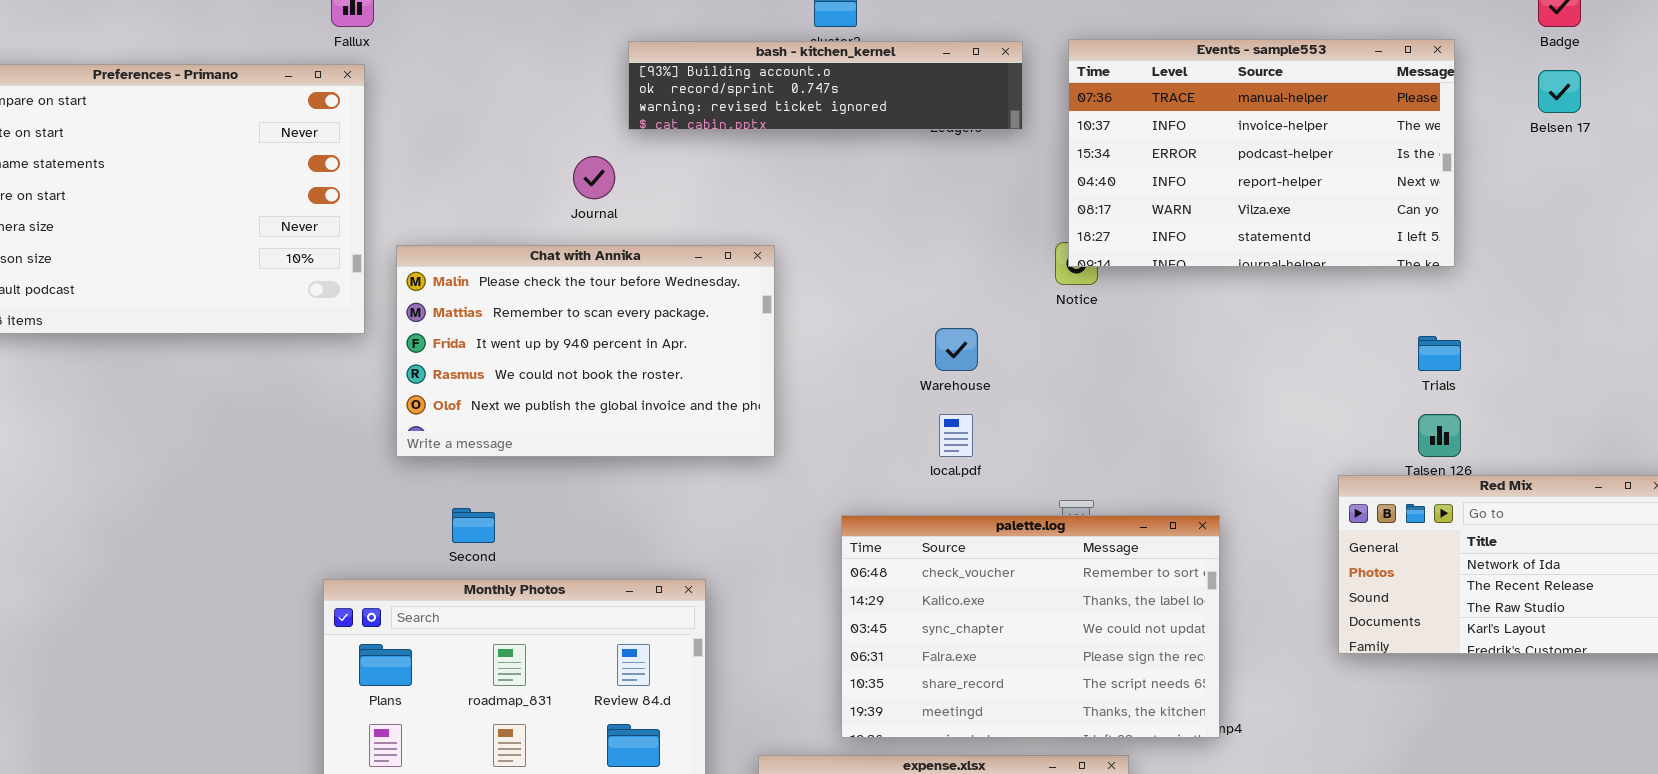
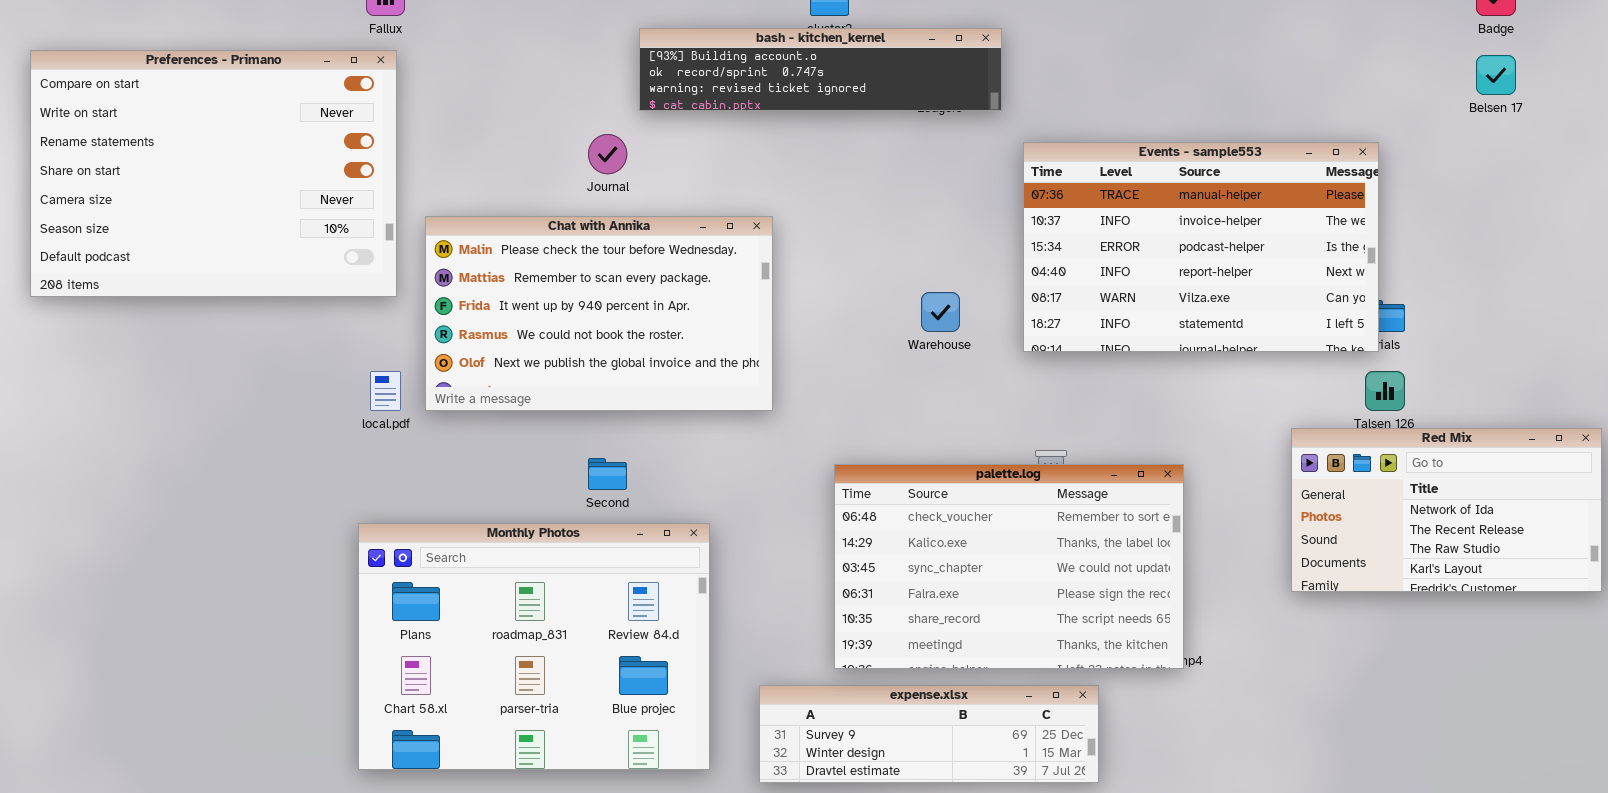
Events - sample553: [1068,39,1455,267] -> [1023,142,1379,352], moved
local.pdf: [939,414,973,457] -> [370,371,401,411], moved
Second: [452,508,495,543] -> [588,458,627,490], moved

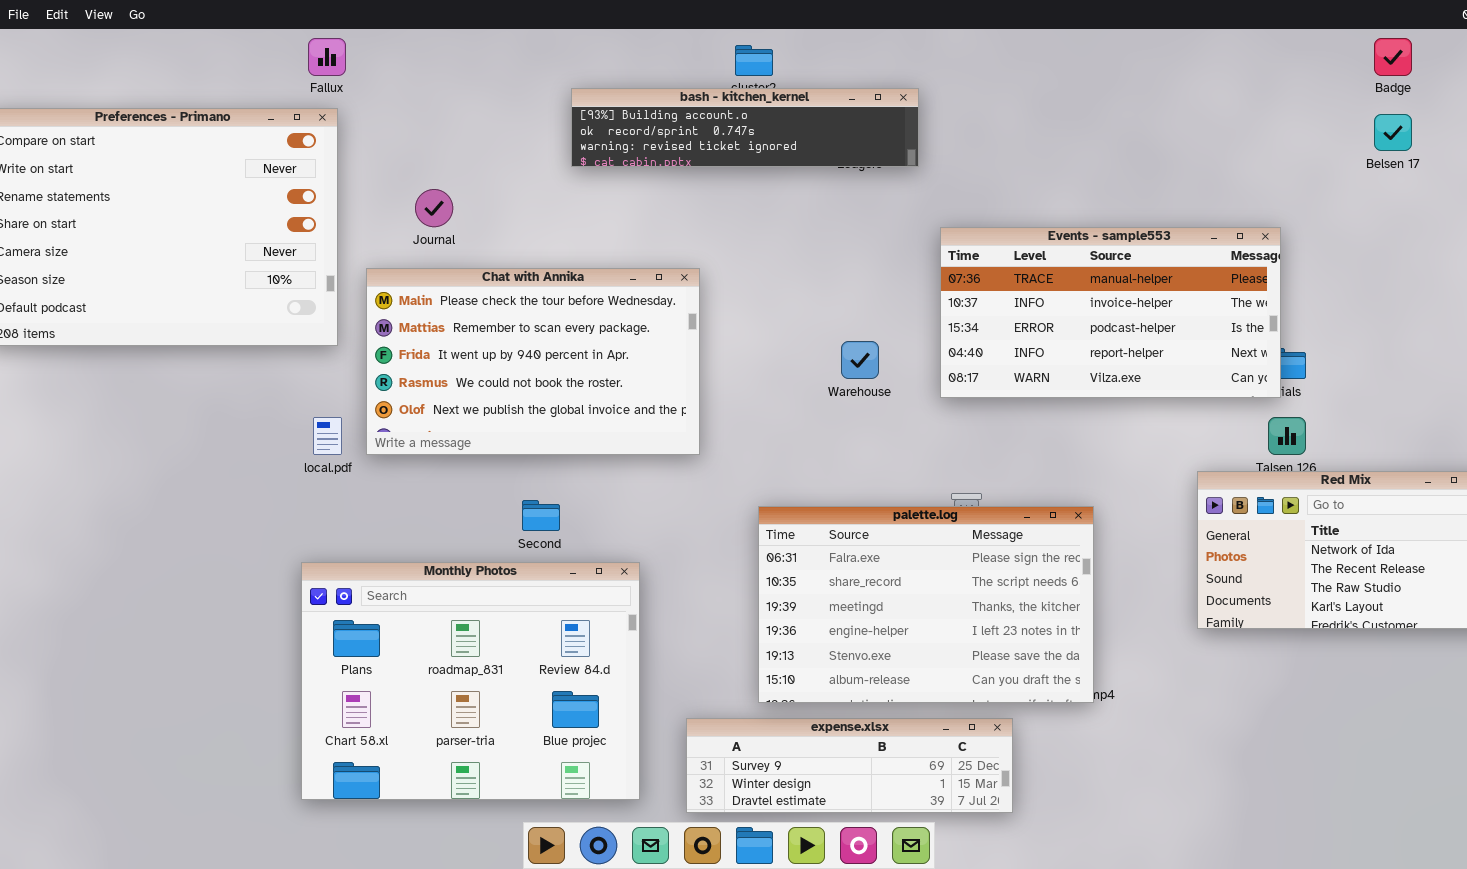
Journal: [588,134,627,174] -> [415,189,453,227], moved
Events - sample553: [1023,142,1379,352] -> [940,227,1281,398], resized
palette.log: [834,464,1184,669] -> [758,506,1094,703], scrolled down 3 rows

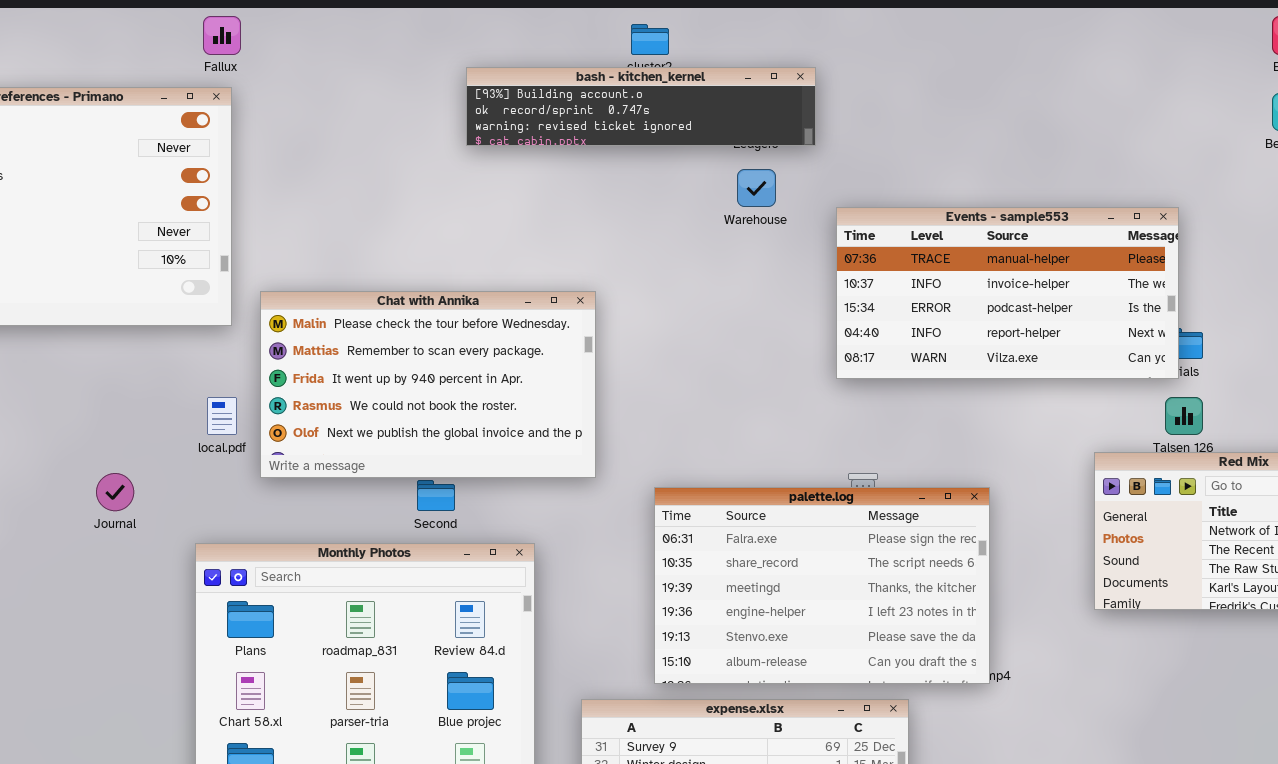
Journal: [415,189,453,227] -> [96,473,134,511], moved
Chat with Annika: [366,268,700,455] -> [260,291,596,478], moved
Warehouse: [841,341,879,379] -> [737,169,776,207], moved

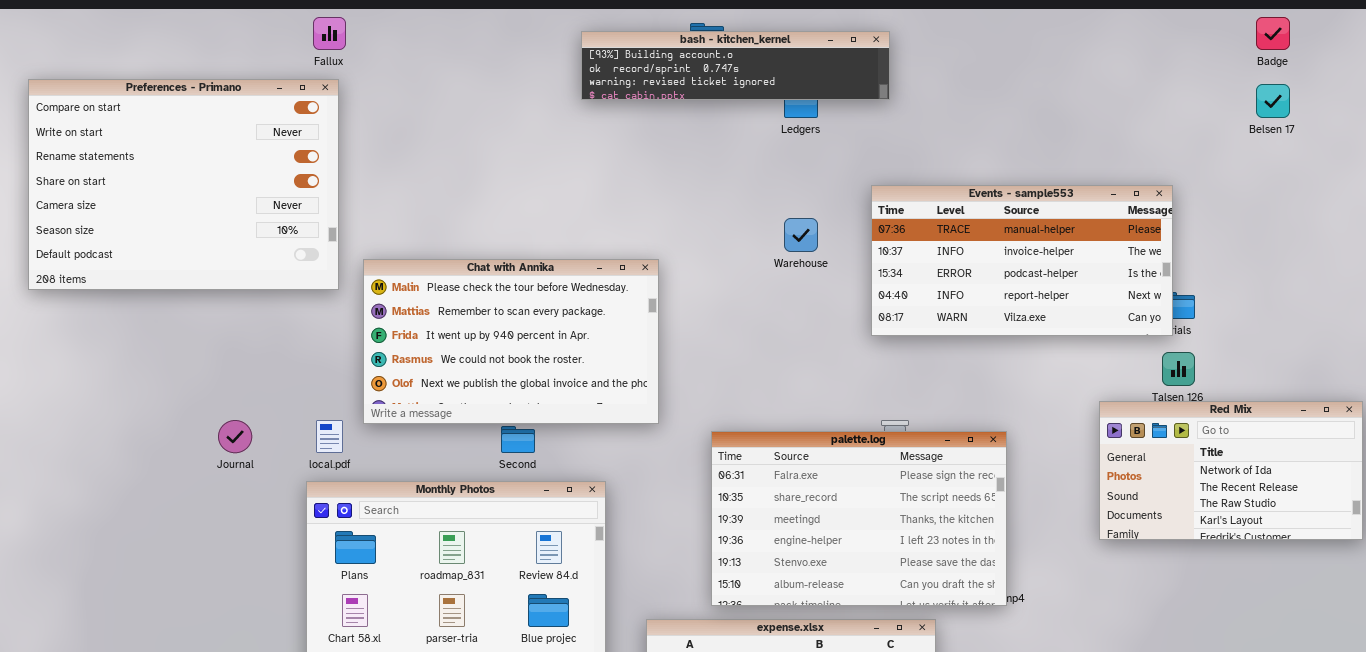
bash - kitchen_kernel: [466,67,816,146] -> [581,31,890,100], moved
Warehouse: [737,169,776,207] -> [784,218,818,252], moved
local.pdf: [207,397,237,435] -> [316,420,343,453], moved

